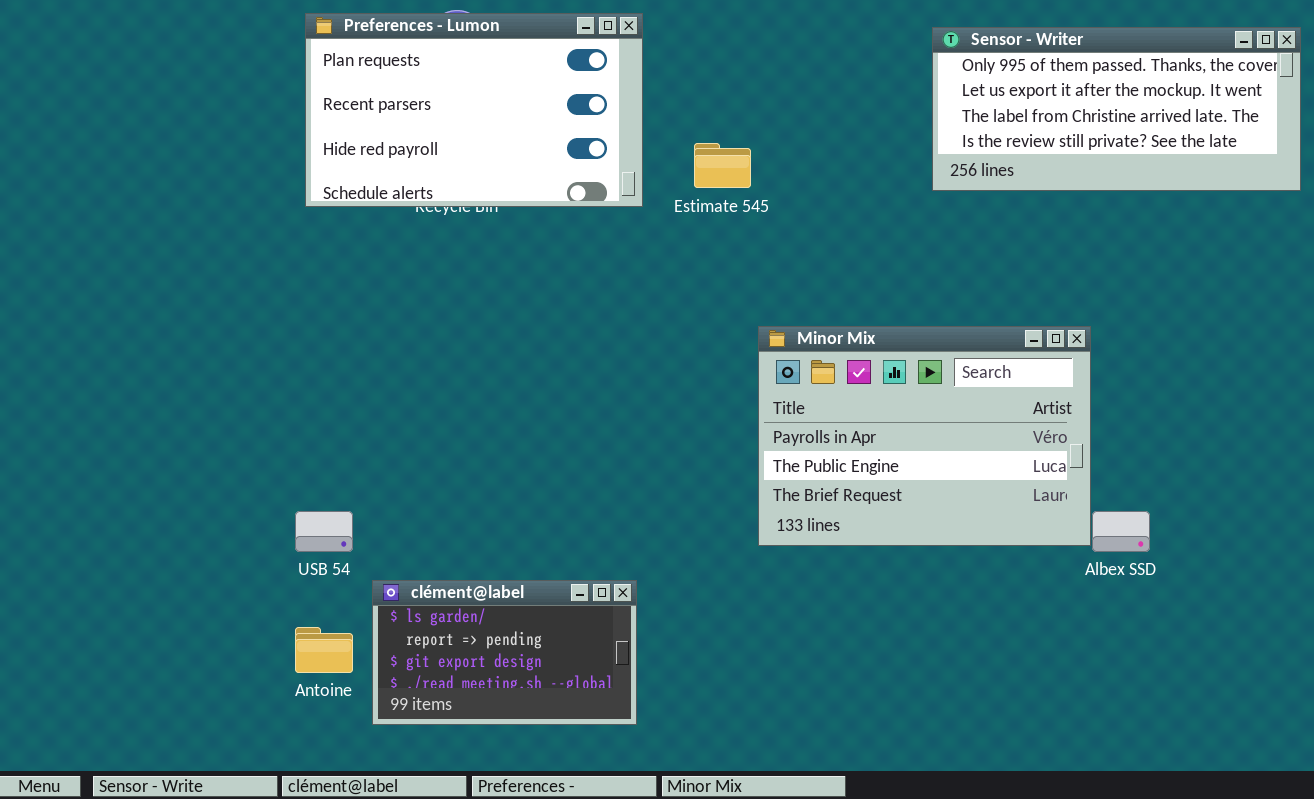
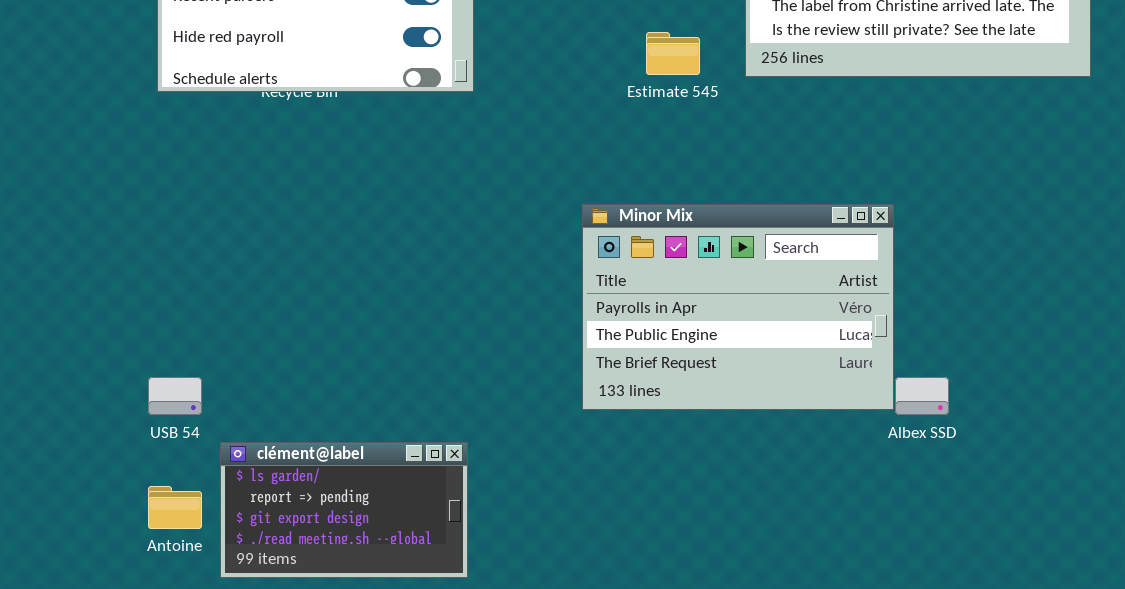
Estimate 545: [694,143,751,188] -> [646,32,700,75], moved

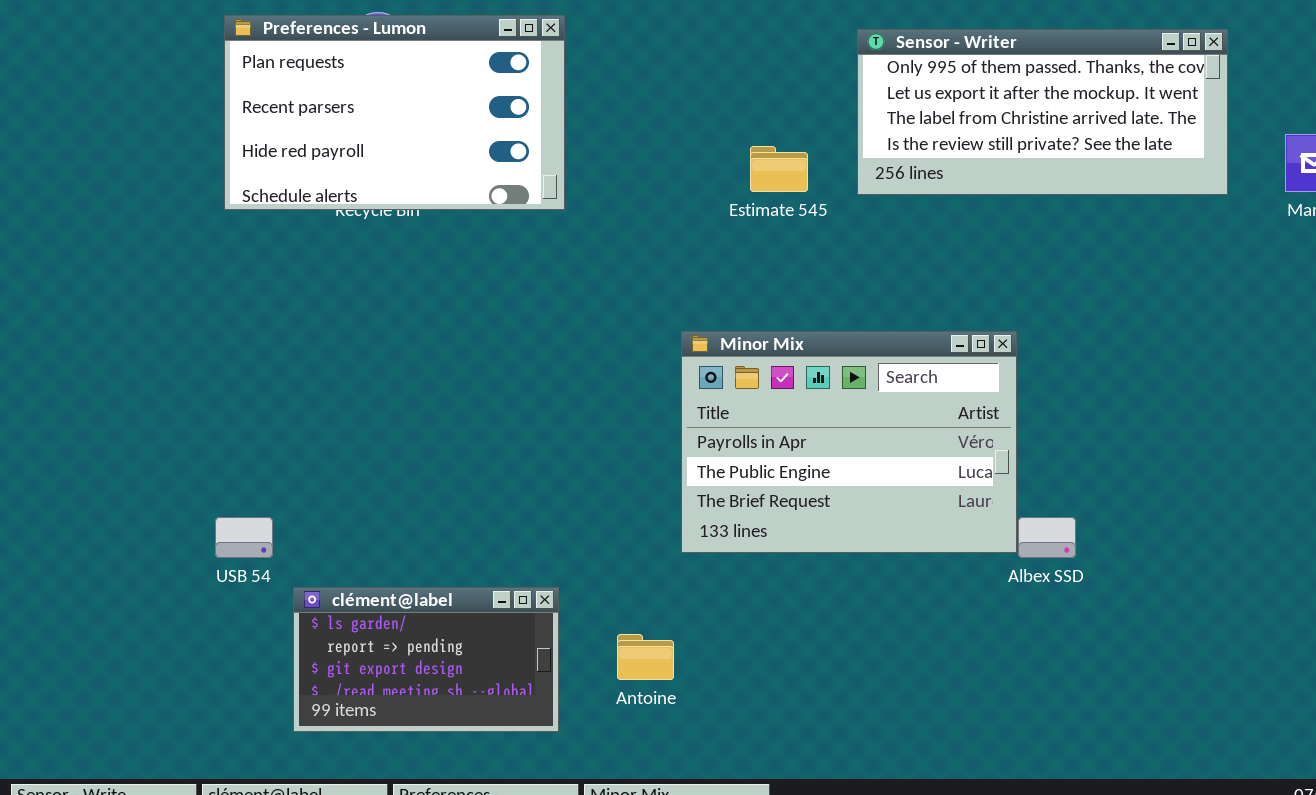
Antoine: [148,486,202,529] -> [617,634,674,680], moved

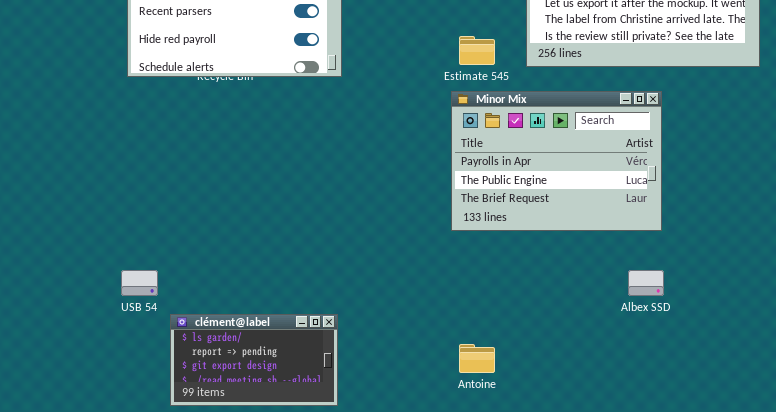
Minor Mix: [681,331,1017,553] -> [451,91,662,231], moved
Antoine: [617,634,674,680] -> [459,344,495,373], moved

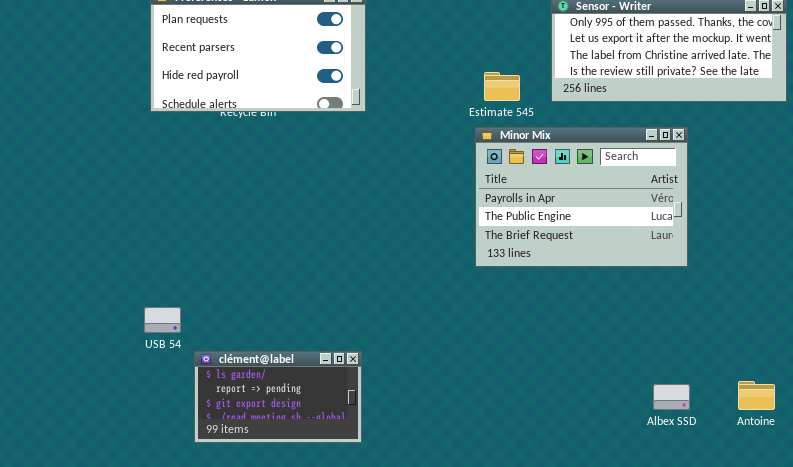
Albex SSD: [628,270,664,296] -> [653,384,690,410], moved
Antoine: [459,344,495,373] -> [738,381,775,410], moved

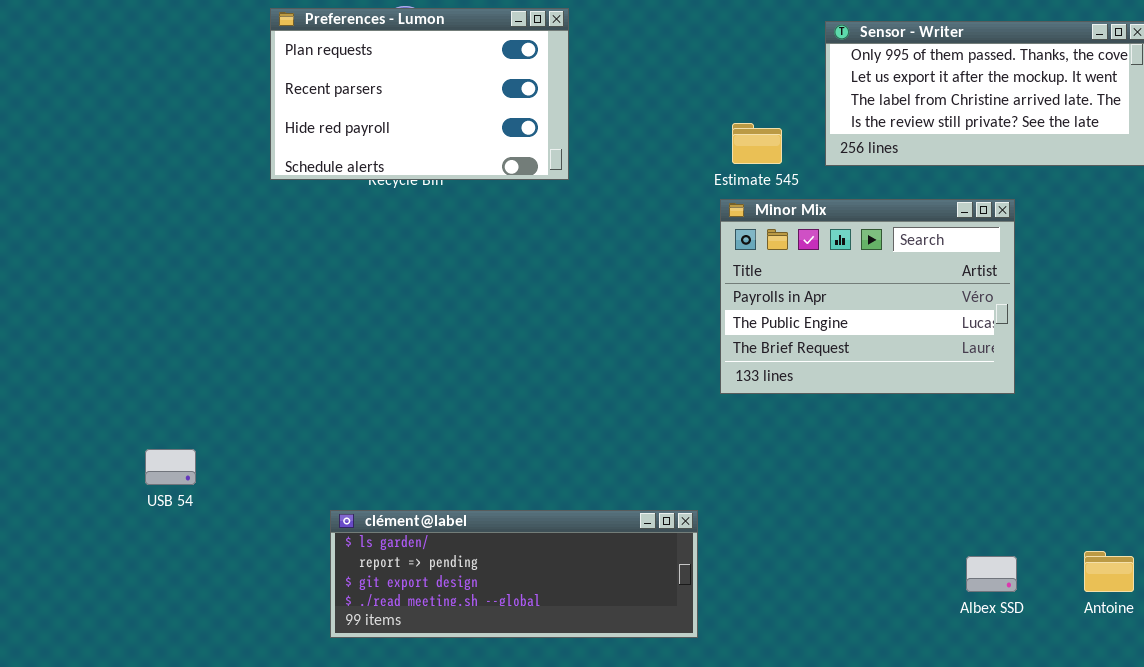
USB 54: [144,307,181,333] -> [145,449,196,485], moved
clément@label: [194,351,362,443] -> [330,510,698,638], resized

